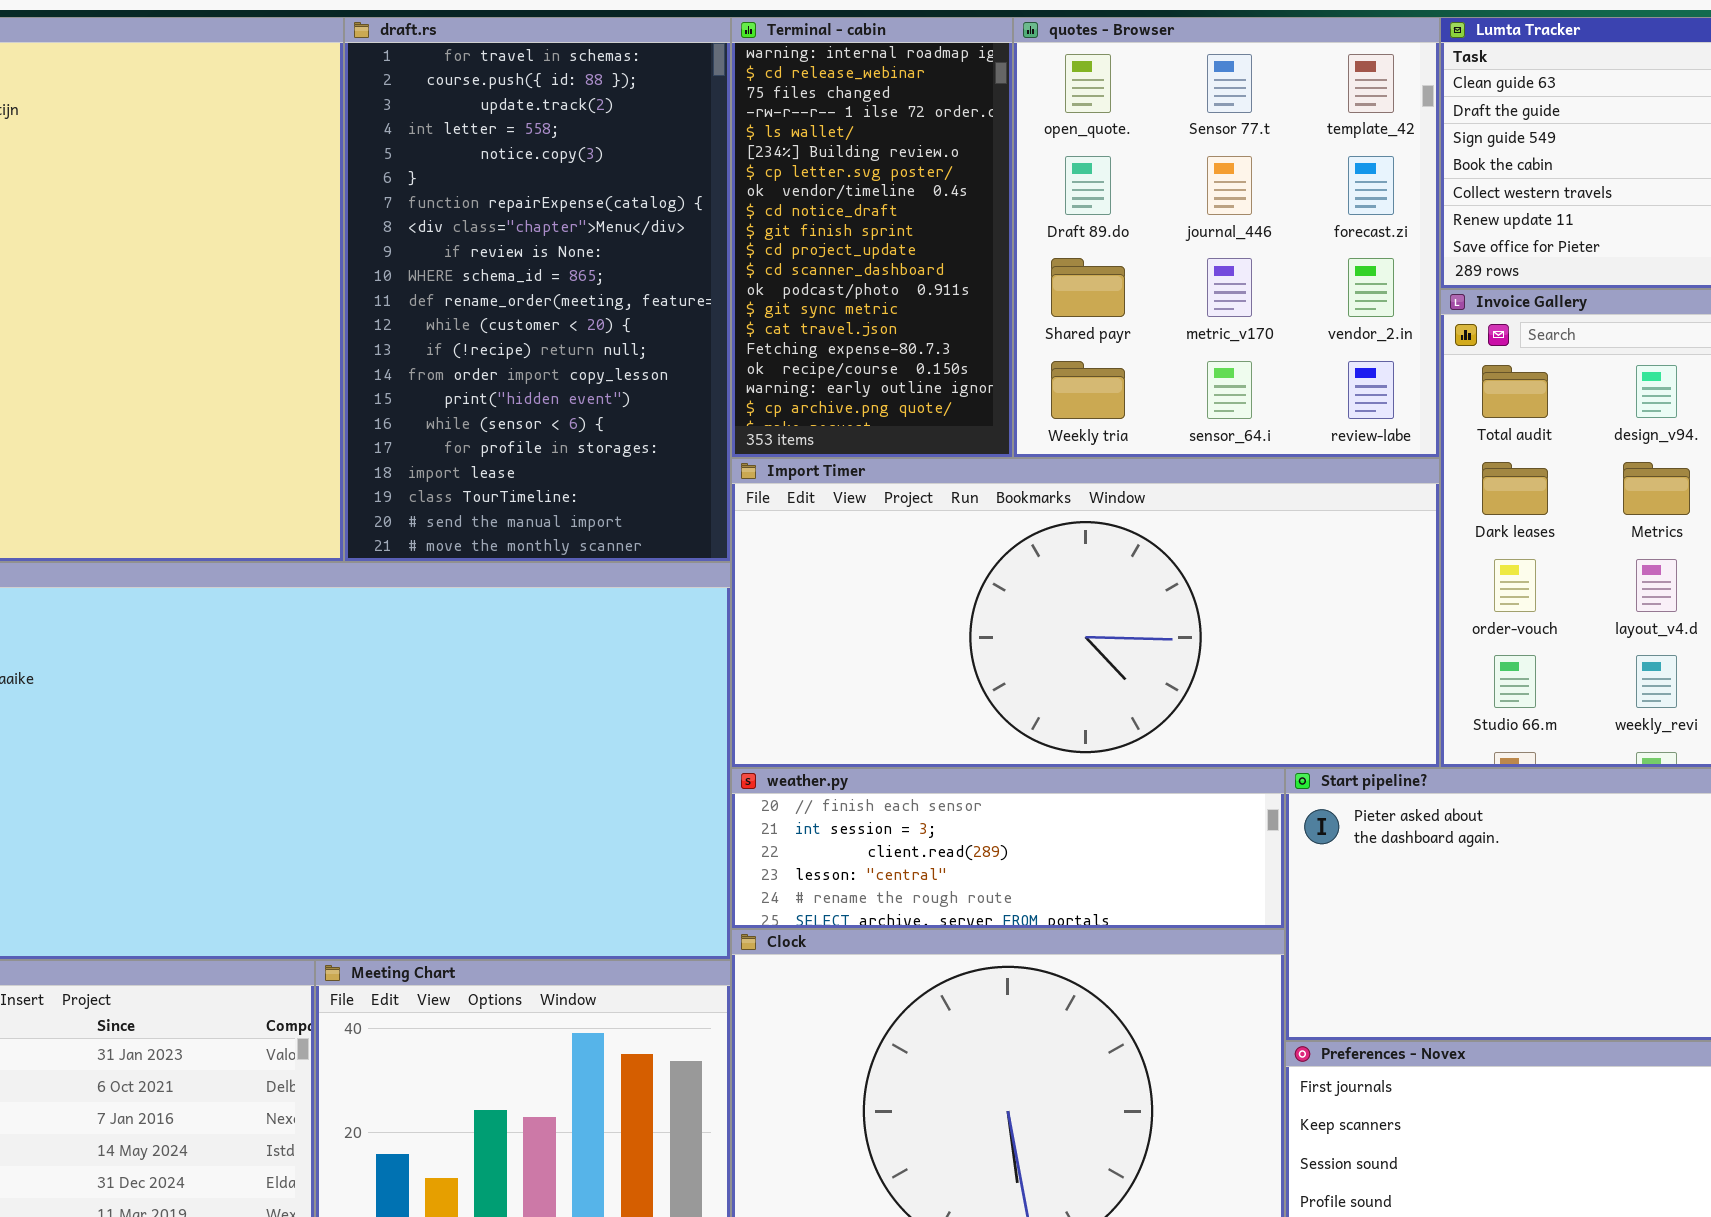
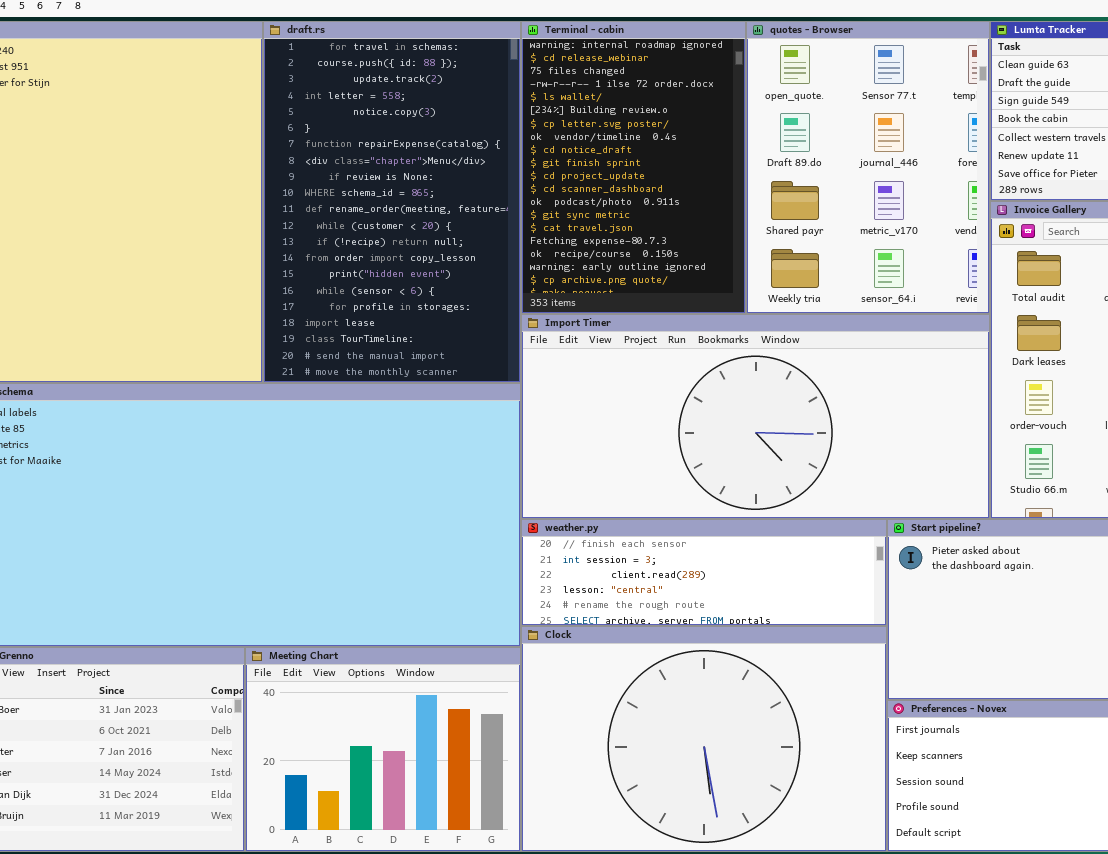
Terminal - cabin: [731,17,1013,458] -> [521,21,746,314], resized
quotes - Browser: [1013,17,1440,458] -> [746,21,990,314], resized

